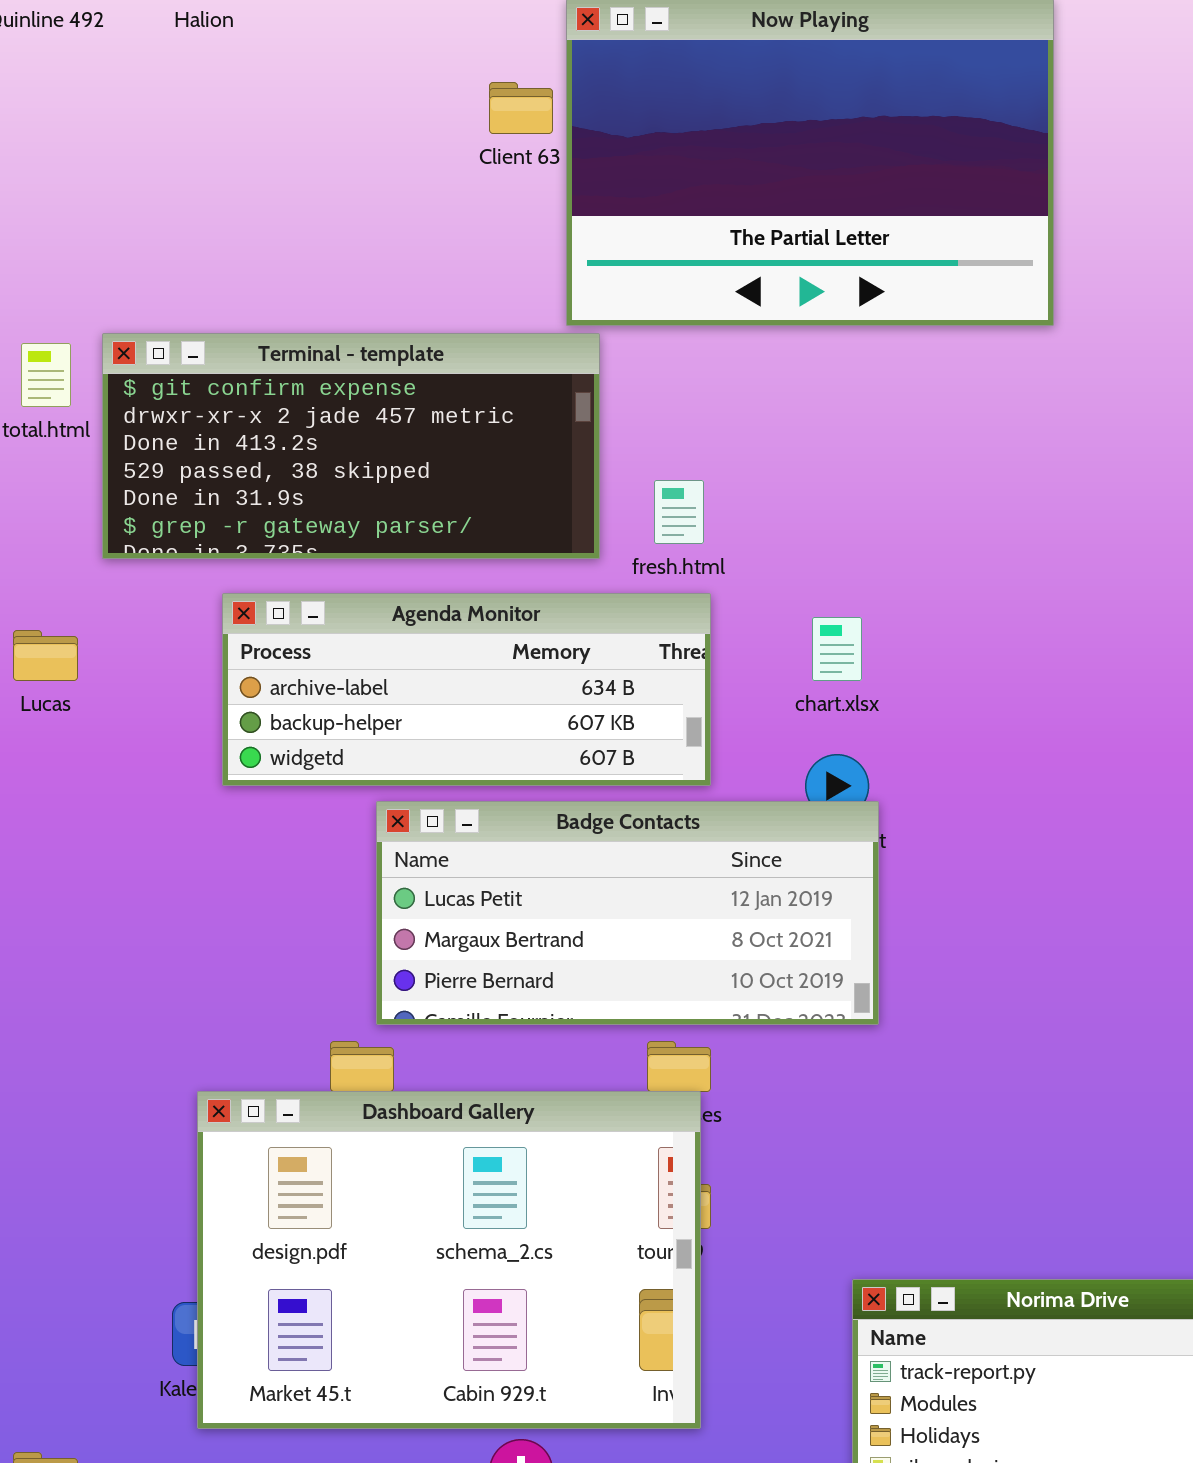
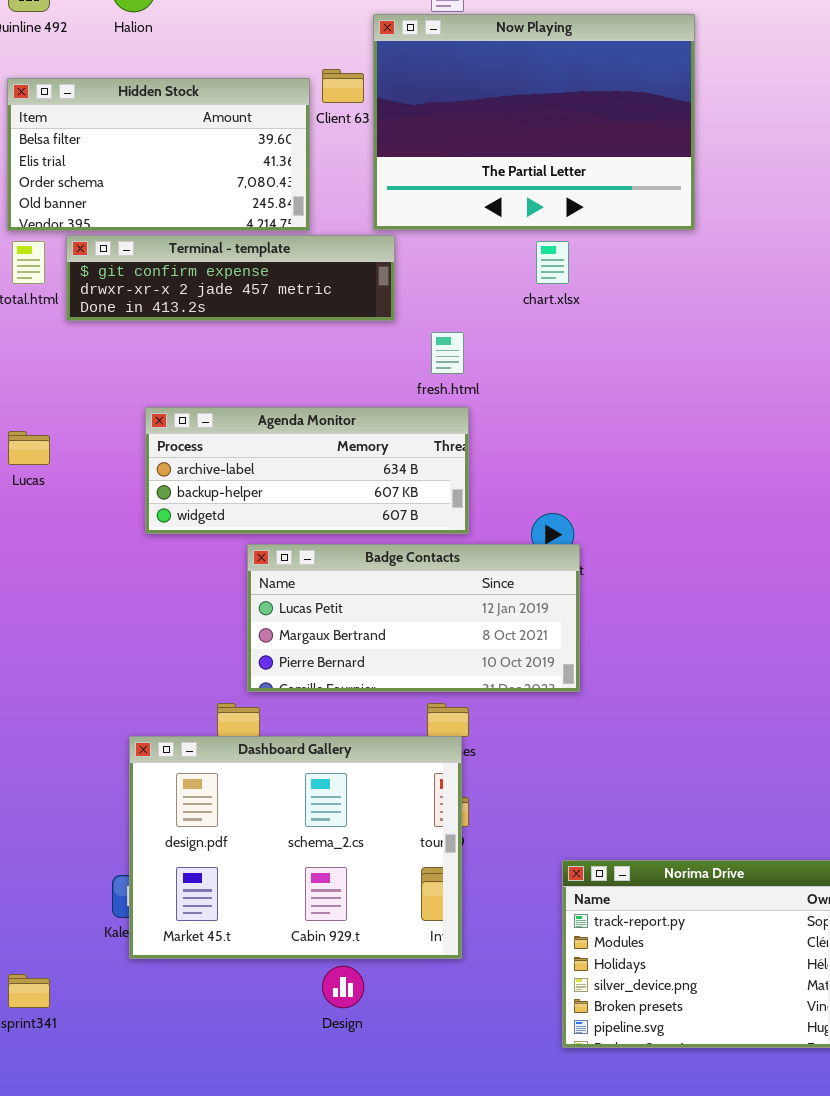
Hidden Stock: none -> [7,78,310,231], opened
Terminal - template: [102,333,600,559] -> [66,235,395,321], resized
chart.xlsx: [812,617,862,681] -> [536,241,569,284], moved

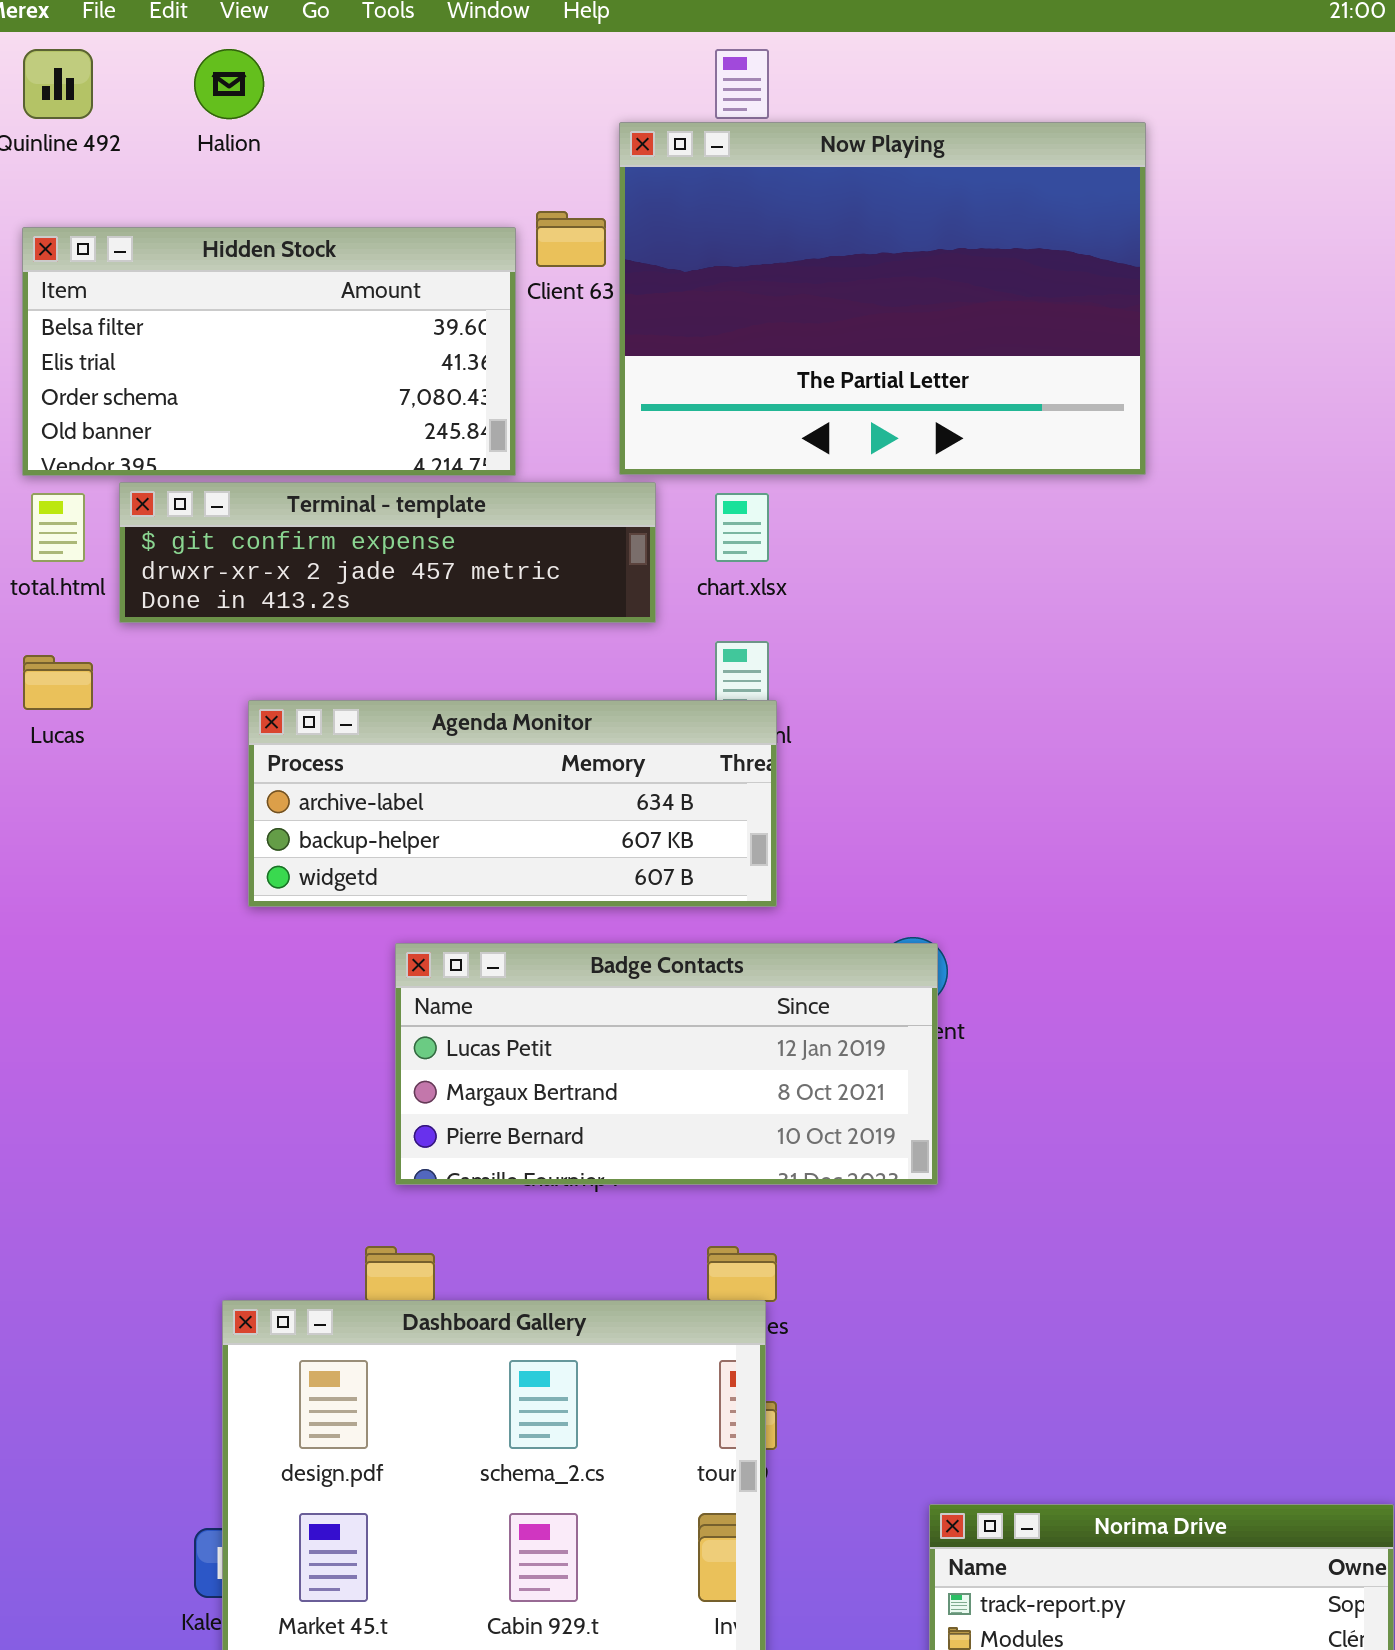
chart.xlsx: [536,241,569,284] -> [715,493,769,562], moved
Agenda Monitor: [145,407,469,534] -> [248,700,777,907], moved
Lucas: [8,431,50,465] -> [23,655,93,710], moved
Badge Contacts: [247,544,580,692] -> [395,943,938,1185], moved

